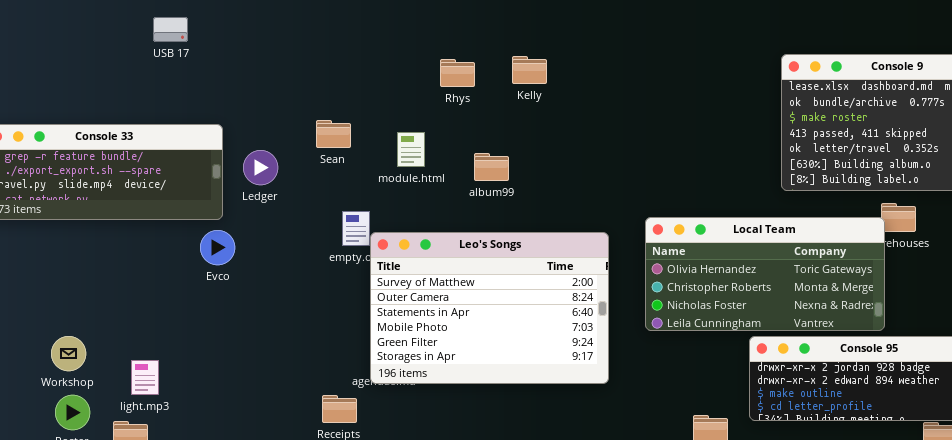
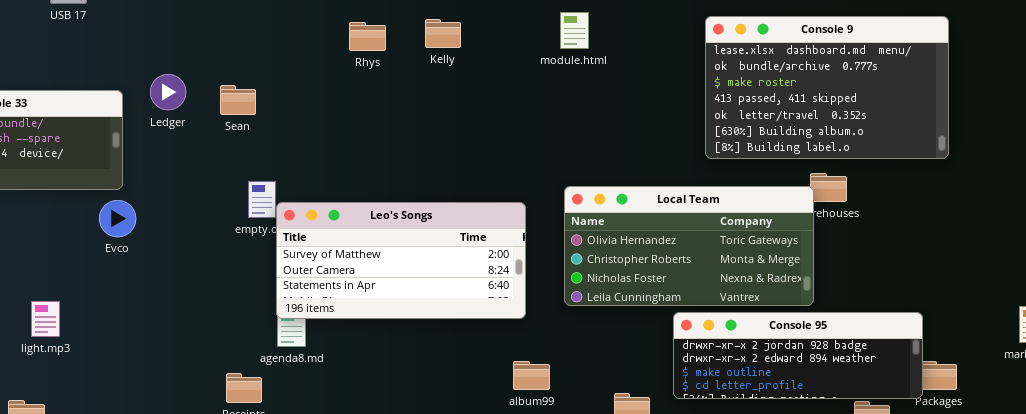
module.html: [397,132,425,167] -> [560,12,589,49], moved
Ledger: [243,150,278,185] -> [150,74,186,110], moved
album99: [474,153,509,181] -> [513,361,550,390], moved
Leo's Songs: [370,232,609,384] -> [276,202,526,319], resized
light.mp3: [131,360,159,395] -> [31,301,60,337], moved

